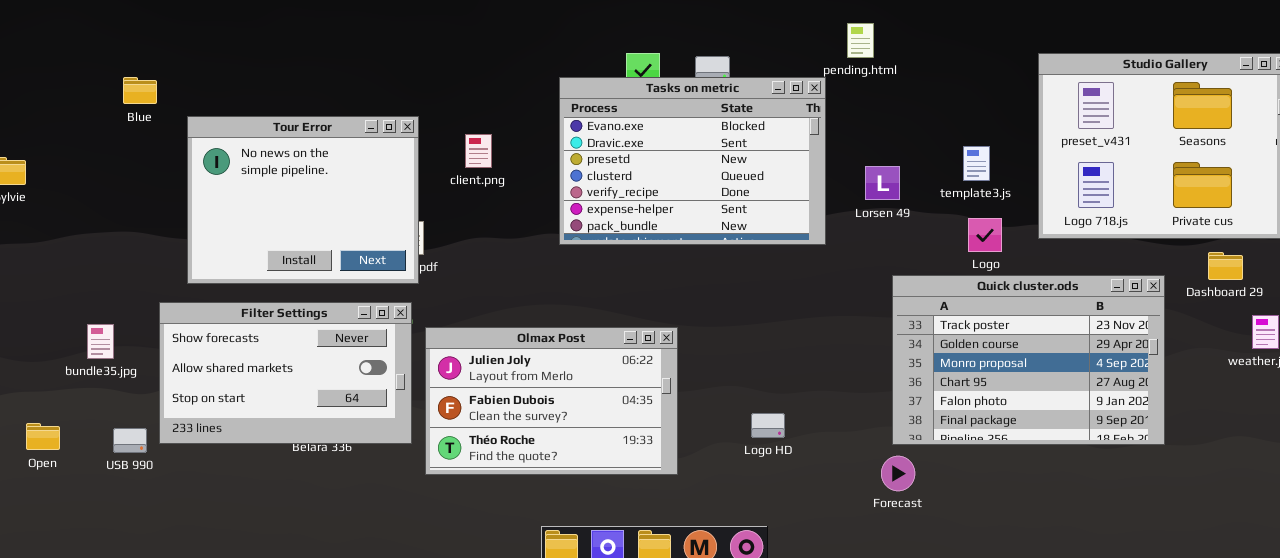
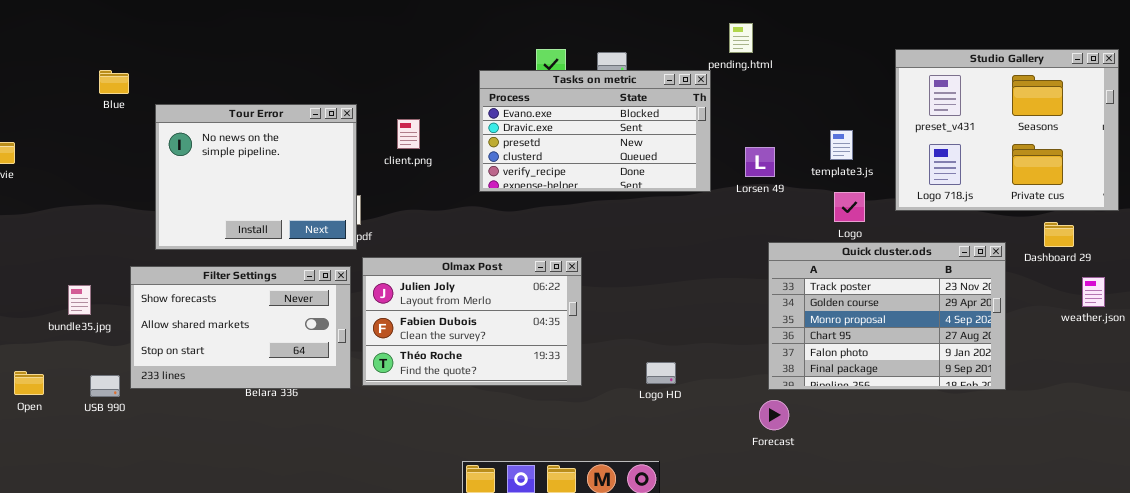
Tasks on metric: [559,77,826,245] -> [479,70,711,192], resized
Olmax Post: [425,327,678,475] -> [362,257,582,386], moved

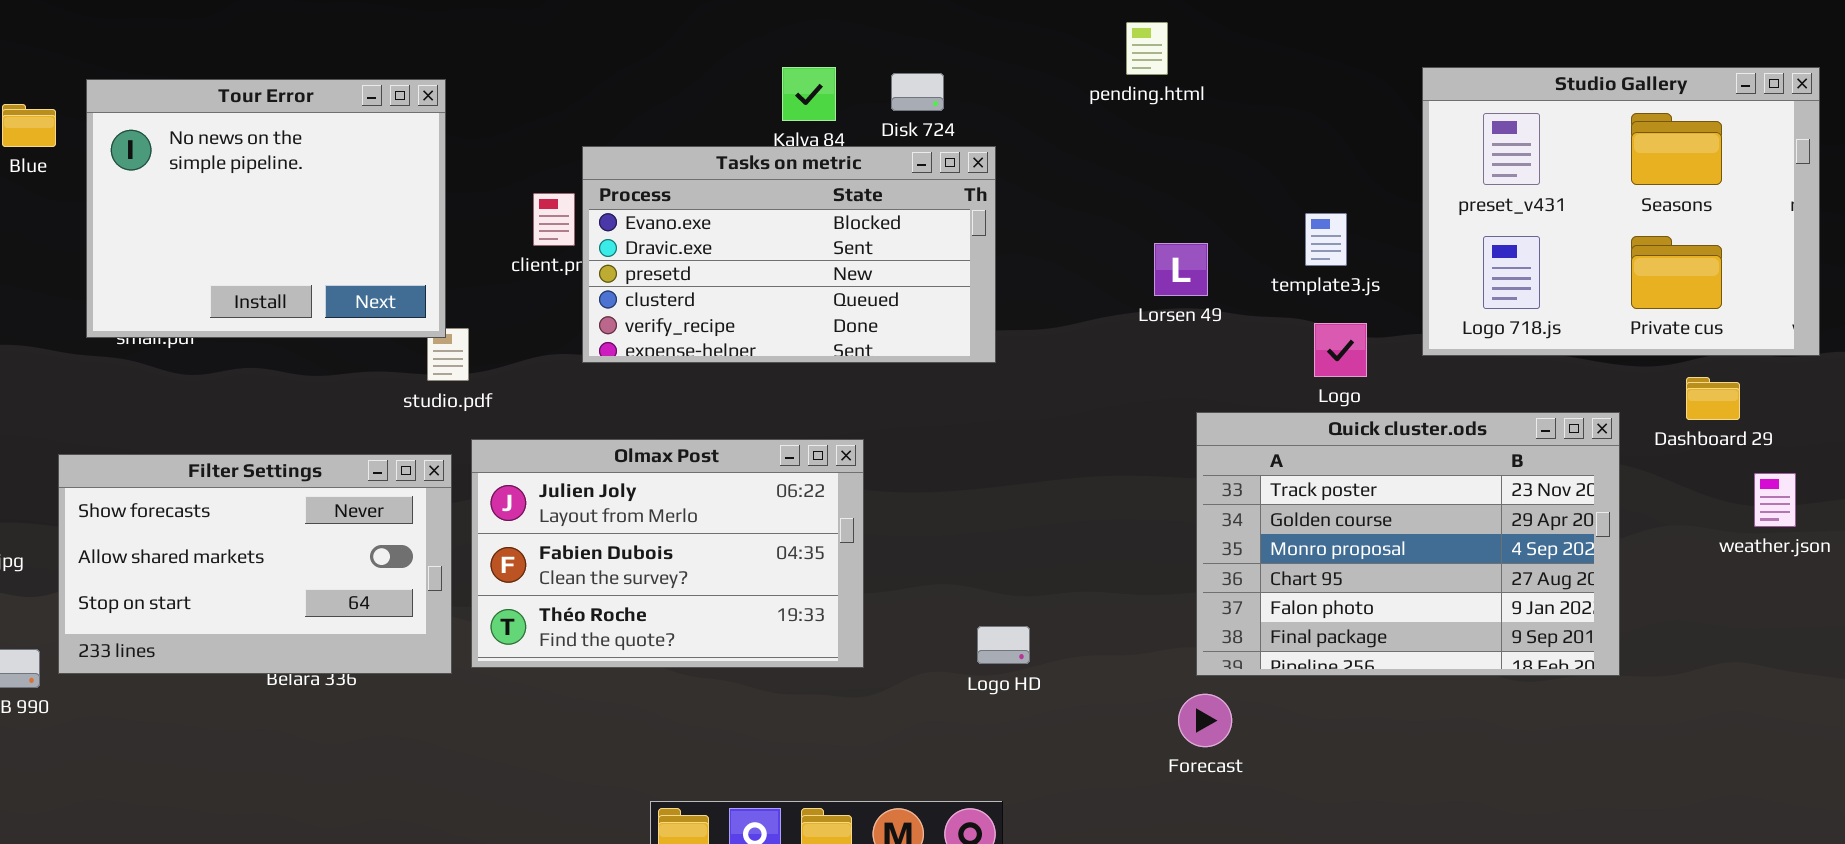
Tasks on metric: [479,70,711,192] -> [582,146,996,363], moved
Tour Error: [155,104,357,250] -> [86,79,446,338], moved

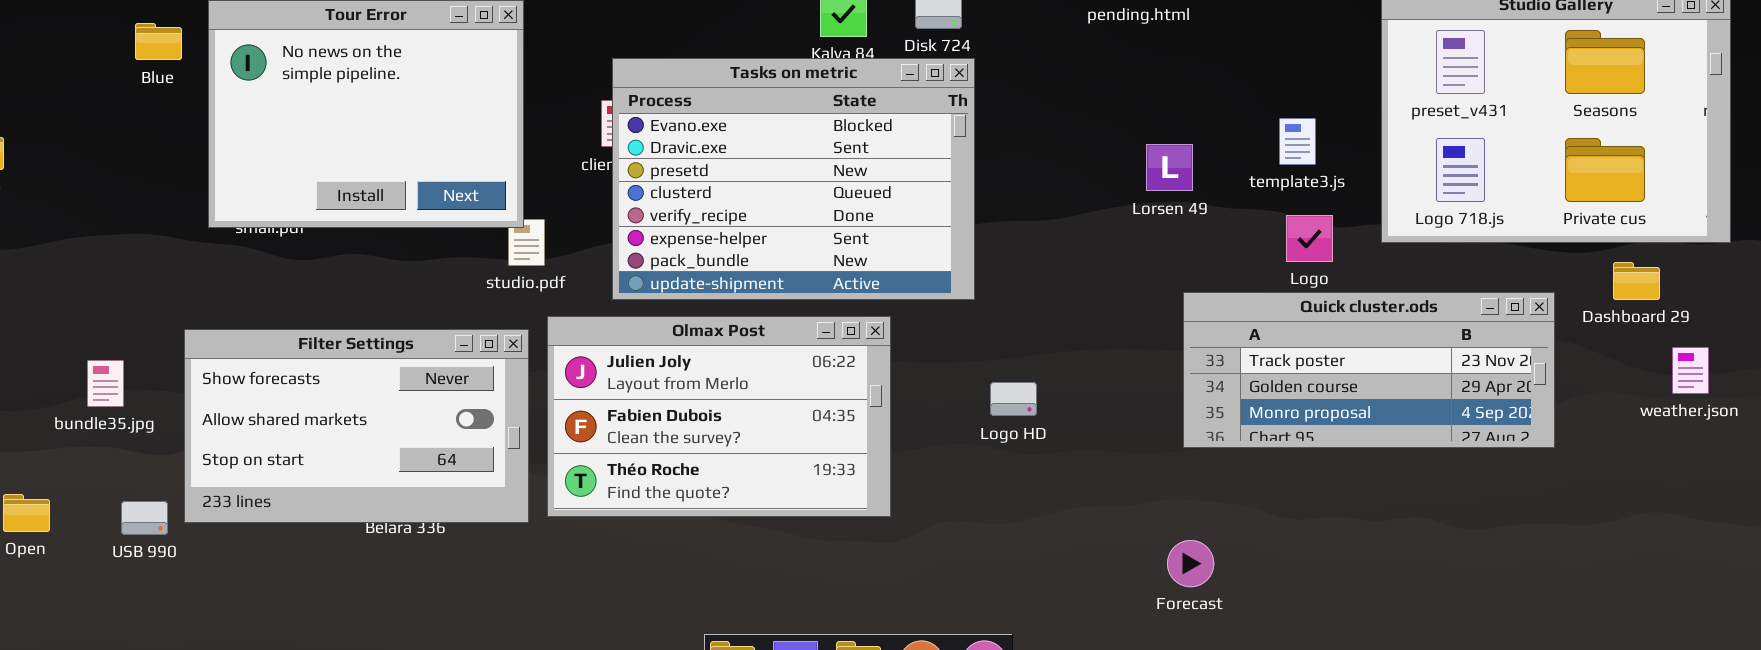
Tasks on metric: [582,146,996,363] -> [612,58,975,300], moved, resized
Quick cluster.ods: [1196,412,1620,676] -> [1183,292,1555,448], resized
Logo HD: [977,626,1030,664] -> [990,382,1037,416], moved

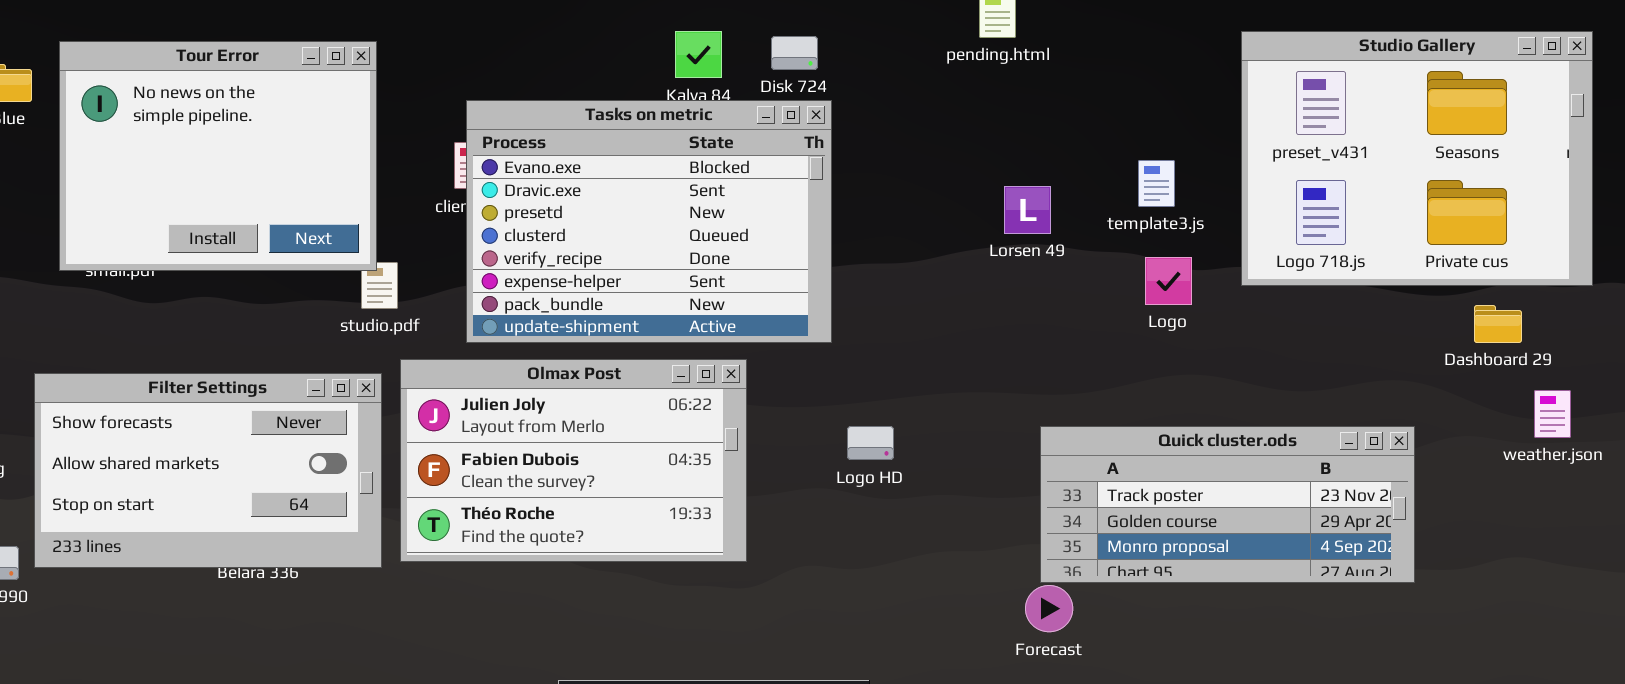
Quick cluster.ods: [1183,292,1555,448] -> [1040,426,1415,583], moved

